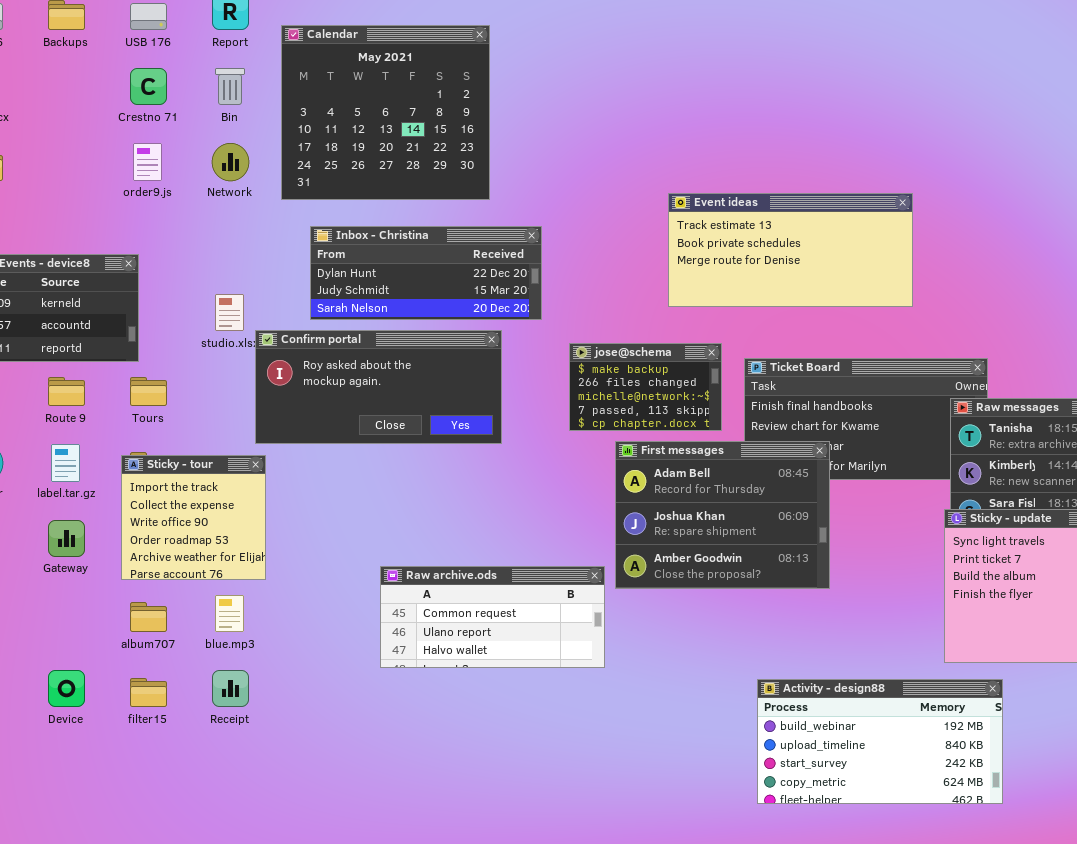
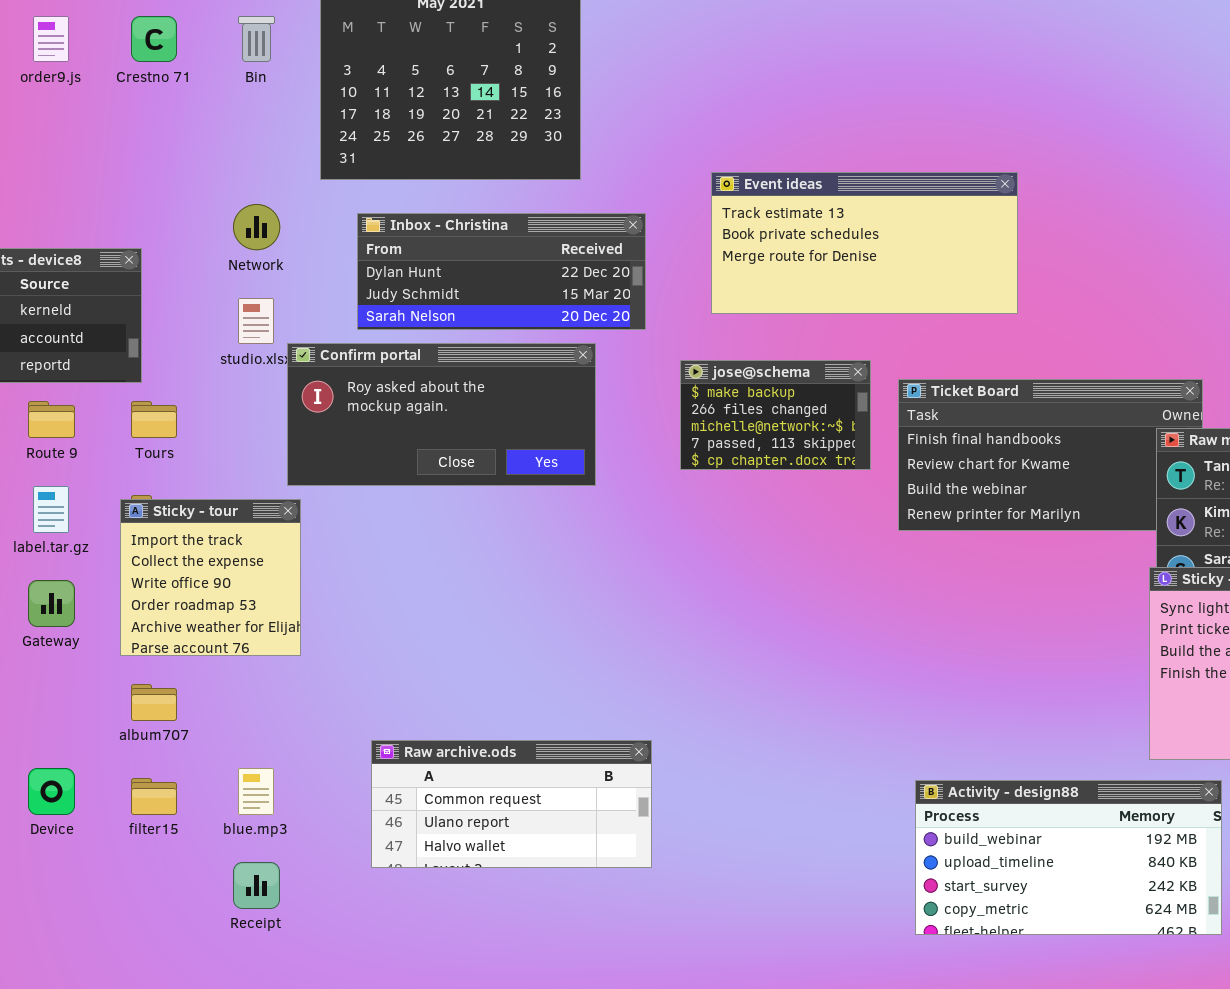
order9.js: [133,143,162,181] -> [33,16,69,62], moved
Network: [212,143,249,181] -> [233,204,280,250], moved
Event ideas: [668,193,913,307] -> [711,172,1018,314], moved
First messages: [615,441,830,589] -> none, closed
Raw archive.ods: [380,566,605,668] -> [371,740,652,868], moved
blue.mp3: [215,595,244,632] -> [238,768,274,815], moved
Receipt: [212,670,249,707] -> [233,862,280,909], moved

